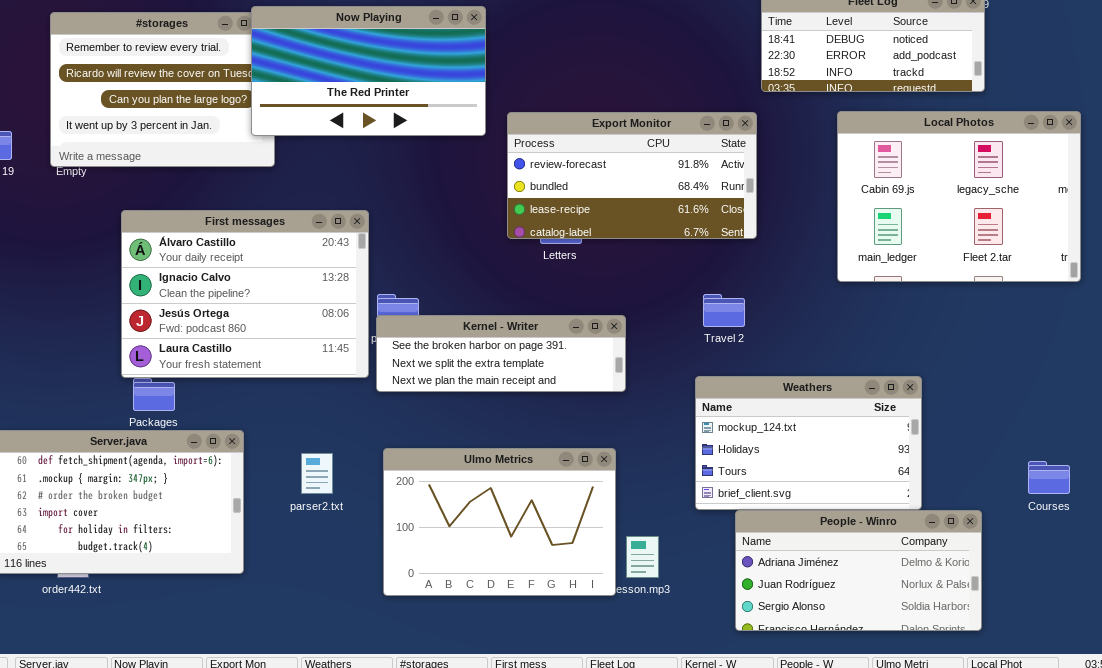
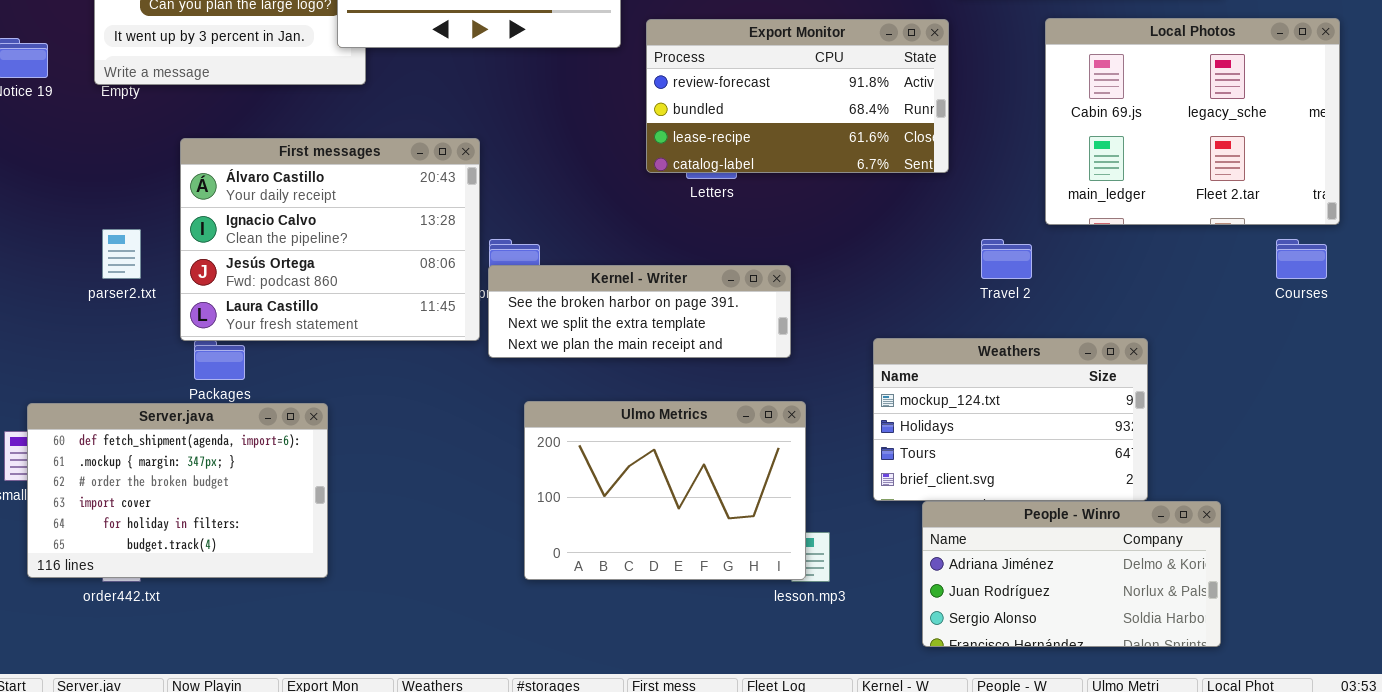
Travel 2: [703,294,745,327] -> [981,239,1032,279], moved
Ulmo Metrics: [383,448,616,596] -> [524,401,806,580], moved
parser2.txt: [301,453,333,494] -> [102,229,141,279], moved
Courses: [1028,461,1070,494] -> [1276,239,1327,279], moved

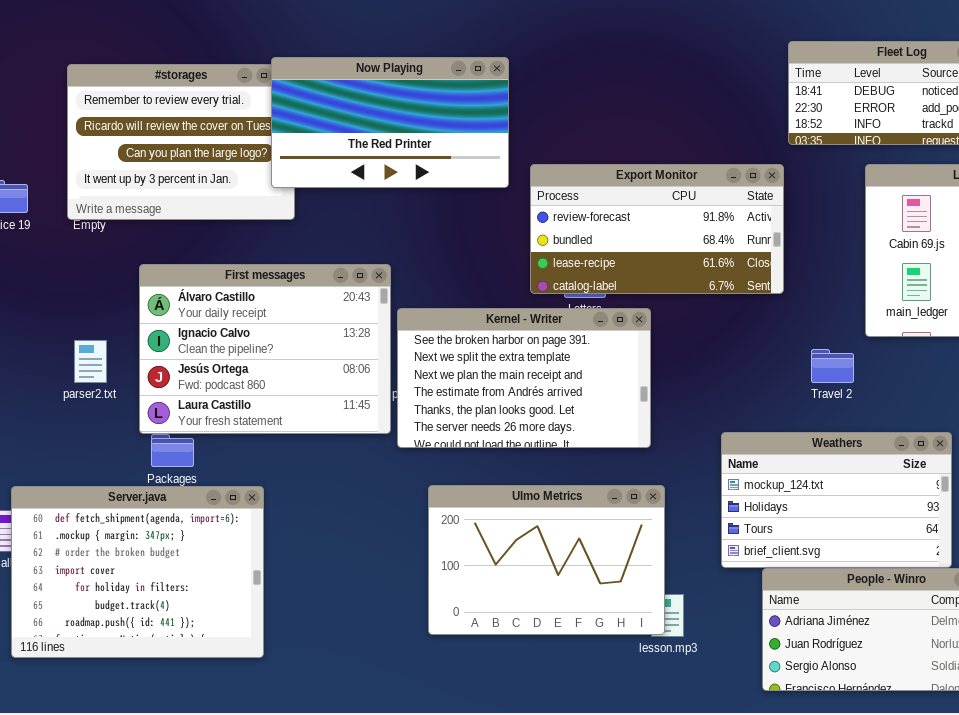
Kernel - Writer: [488,265,791,358] -> [397,308,651,448], resized
Server.java: [27,403,328,578] -> [11,486,264,658], resized

